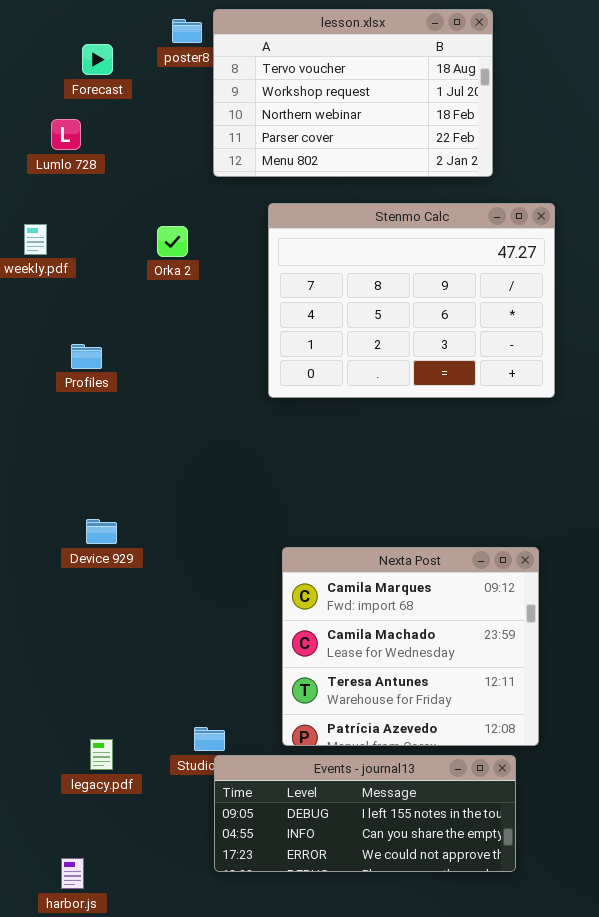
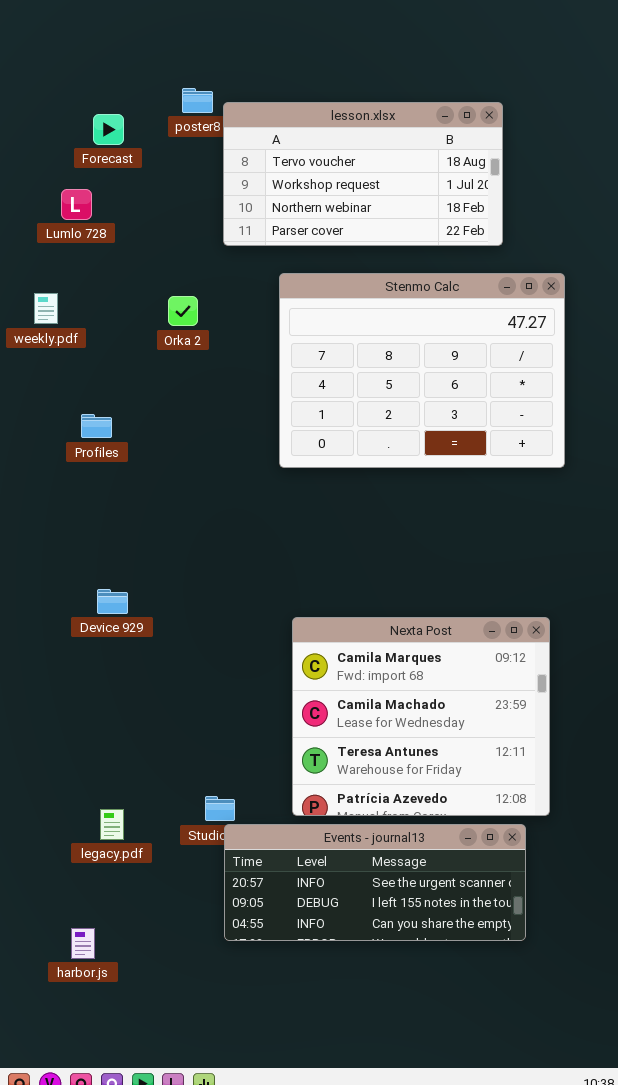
lesson.xlsx: [213,9,493,177] -> [223,102,503,246], resized
Events - journal13: [214,755,516,872] -> [224,824,526,941], scrolled up 1 row

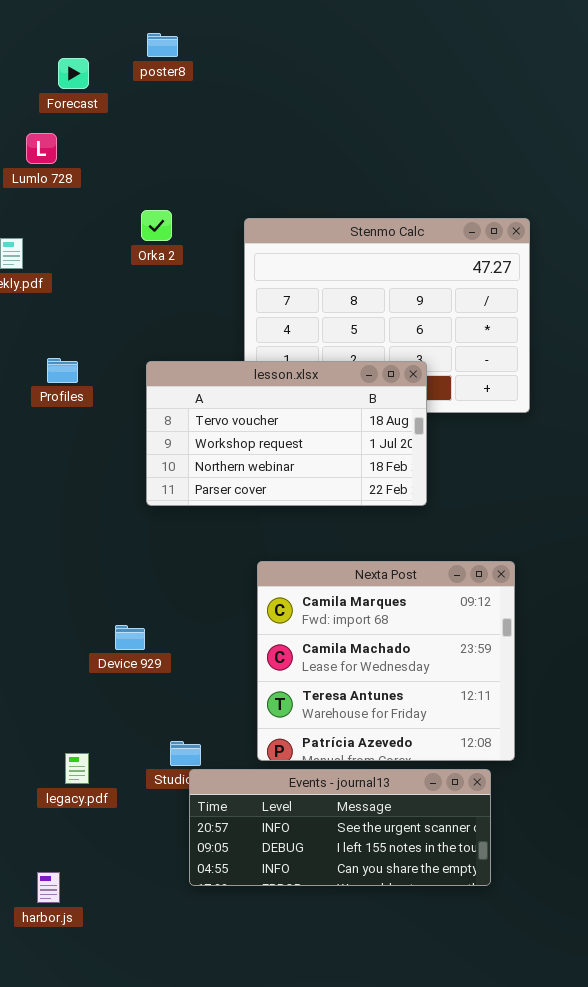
lesson.xlsx: [223,102,503,246] -> [146,361,427,506], moved
Orka 2: [168,296,198,326] -> [141,210,172,241], moved
Device 929: [97,589,128,614] -> [115,625,145,650], moved

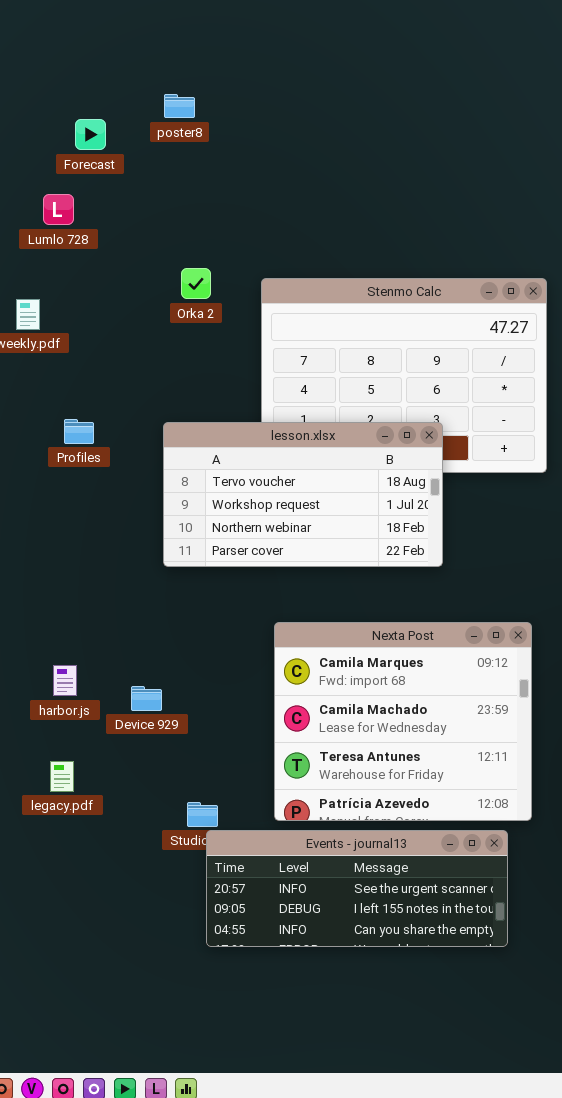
Orka 2: [141,210,172,241] -> [181,268,211,299], moved
legacy.pdf: [65,753,89,784] -> [50,761,74,792], moved
harbor.js: [37,872,60,903] -> [53,665,77,696], moved

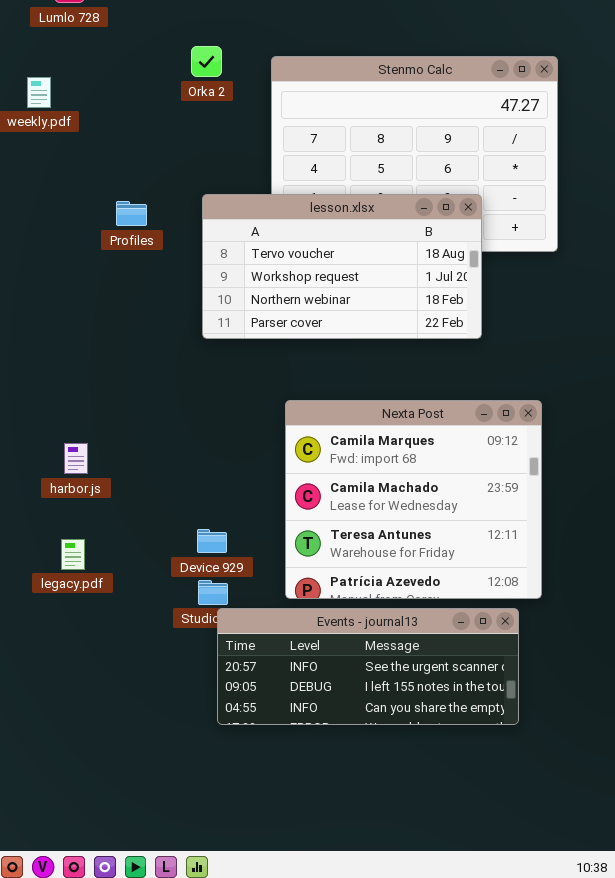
Profiles: [64,419,94,444] -> [116,201,147,226], moved
lesson.xlsx: [163,422,443,567] -> [202,194,482,339], moved
Device 929: [131,686,162,711] -> [197,529,227,553], moved

